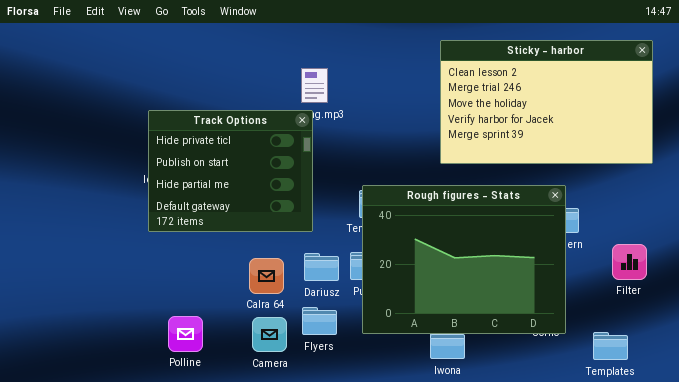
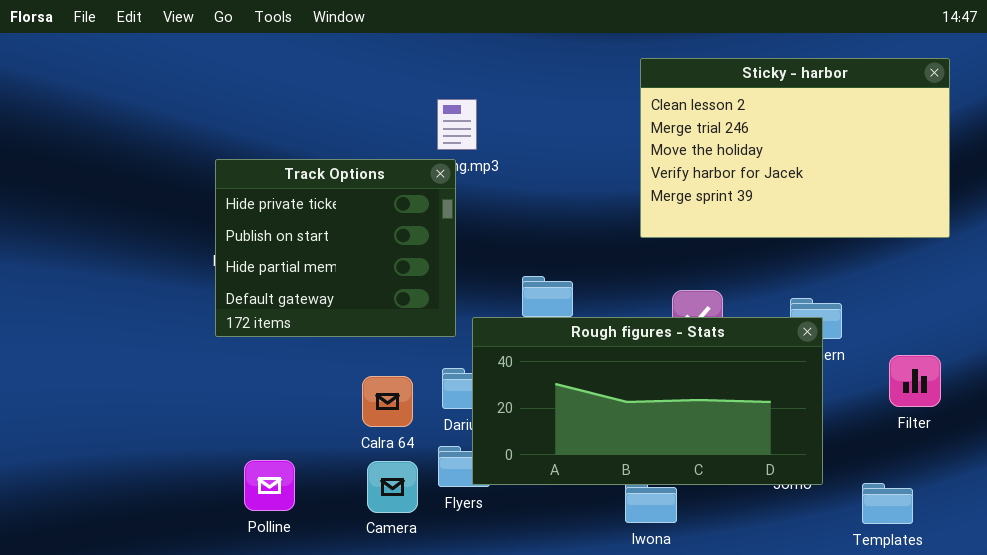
Rough figures - Stats: [362,185,566,334] -> [472,317,823,485], resized

